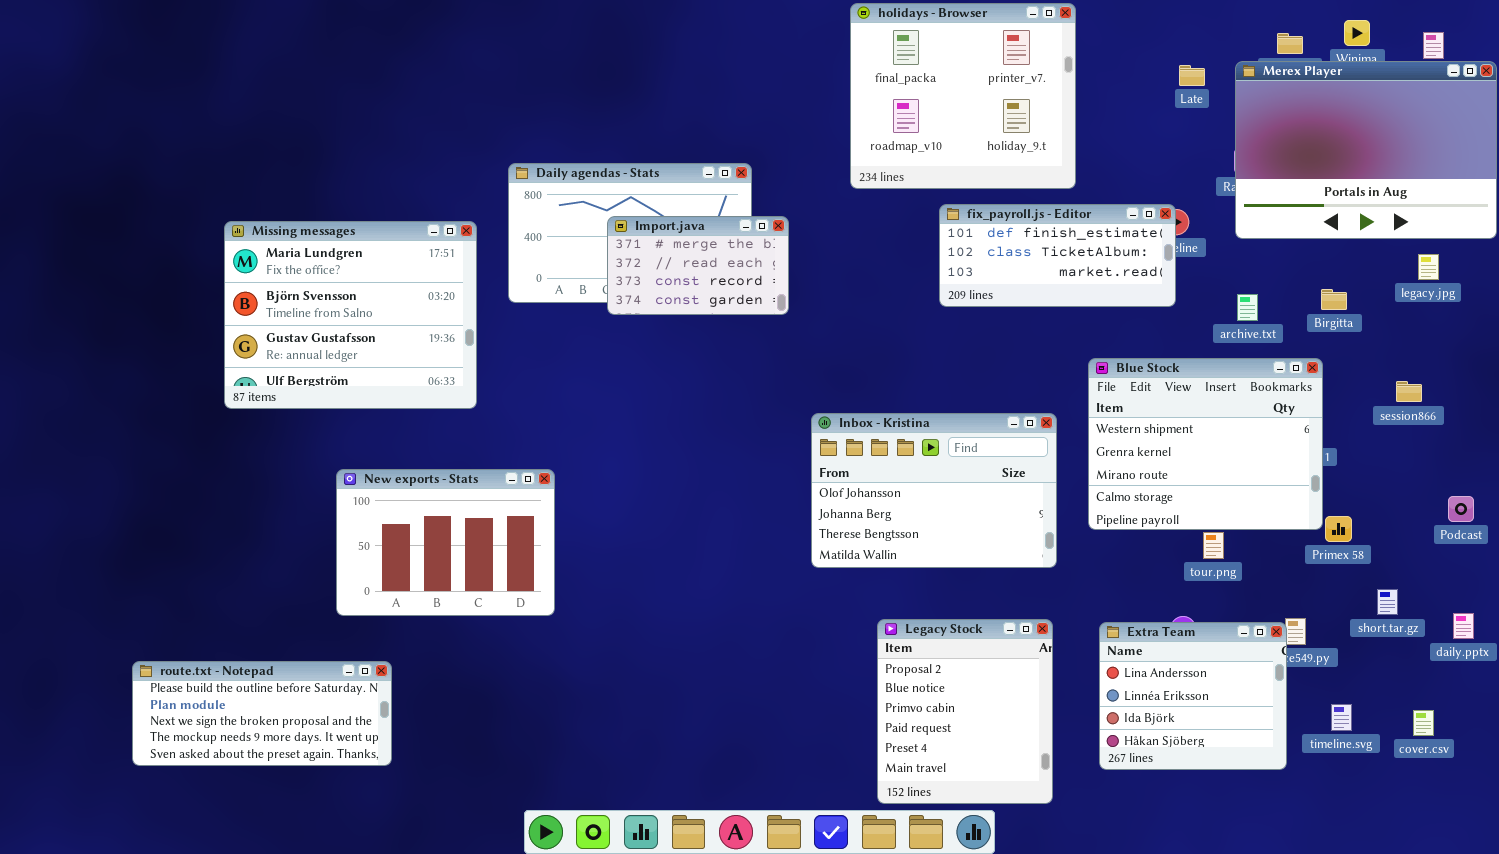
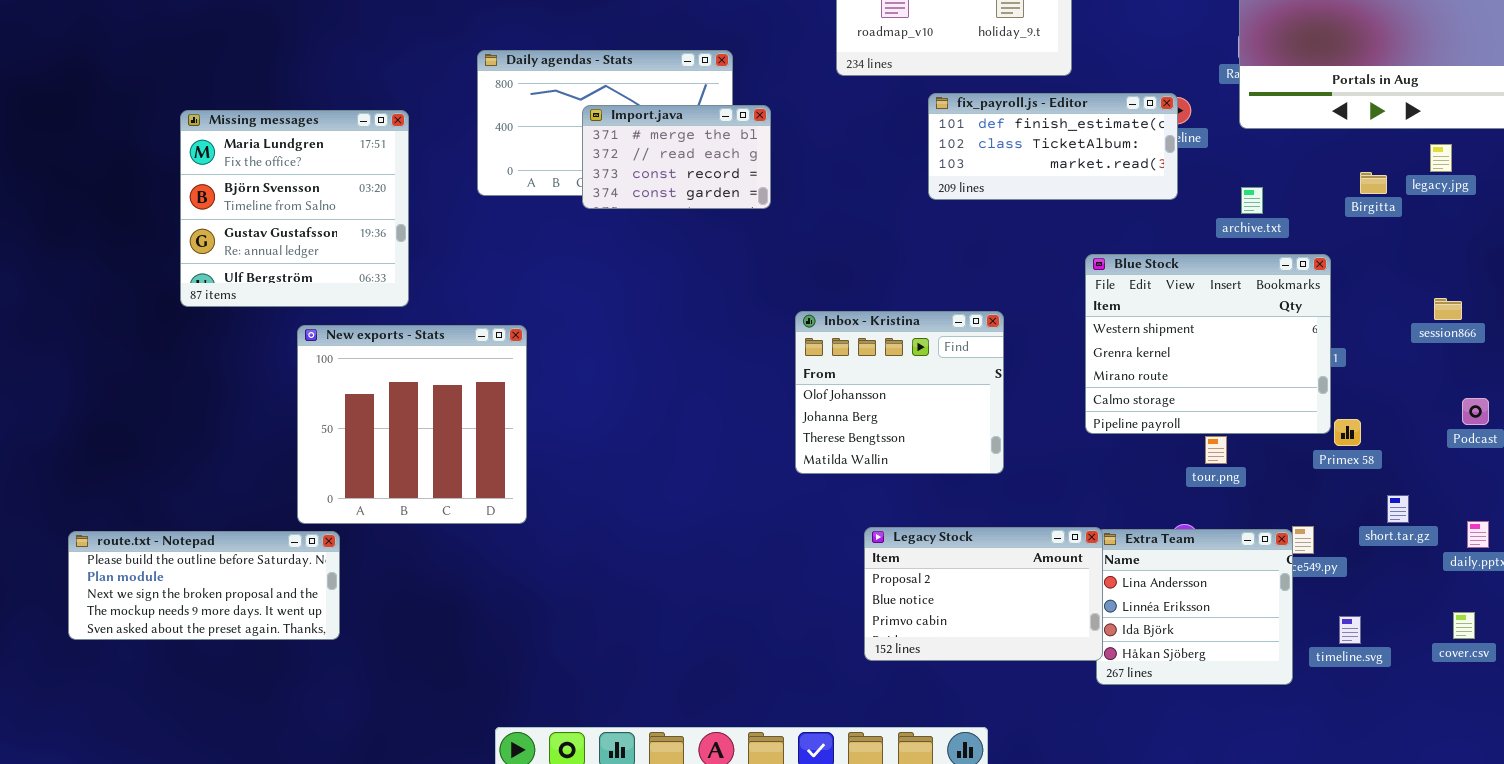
Missing messages: [224,221,477,409] -> [180,110,409,307], resized
Birgitta: [1321,289,1347,310] -> [1360,172,1387,194], moved
session866: [1396,381,1422,402] -> [1434,298,1462,320], moved
Inbox - Kristina: [811,413,1057,568] -> [795,311,1004,474], resized
New exports - Stats: [336,469,555,616] -> [297,325,527,524], resized
Legacy Stock: [877,619,1053,804] -> [864,527,1103,661], resized
route.txt - Notepad: [132,661,392,766] -> [68,531,340,640], moved
cover.csv: [1413,710,1434,736] -> [1453,612,1475,639], moved

